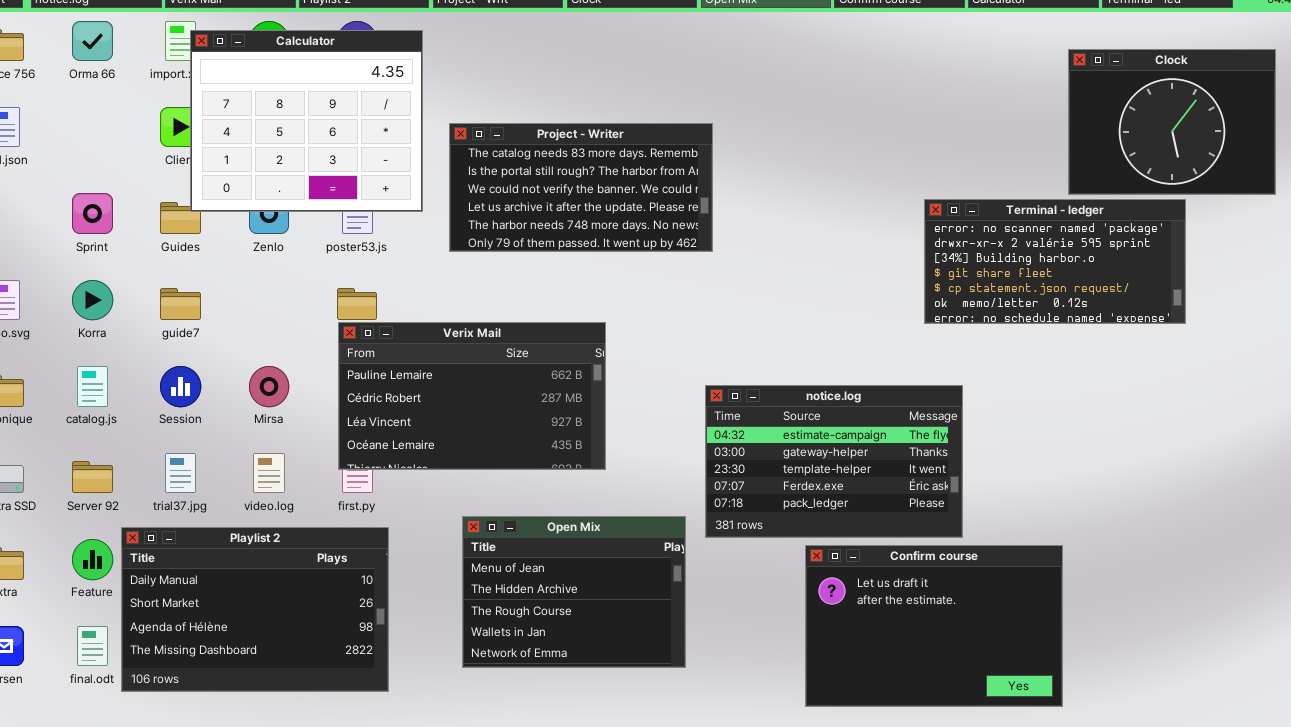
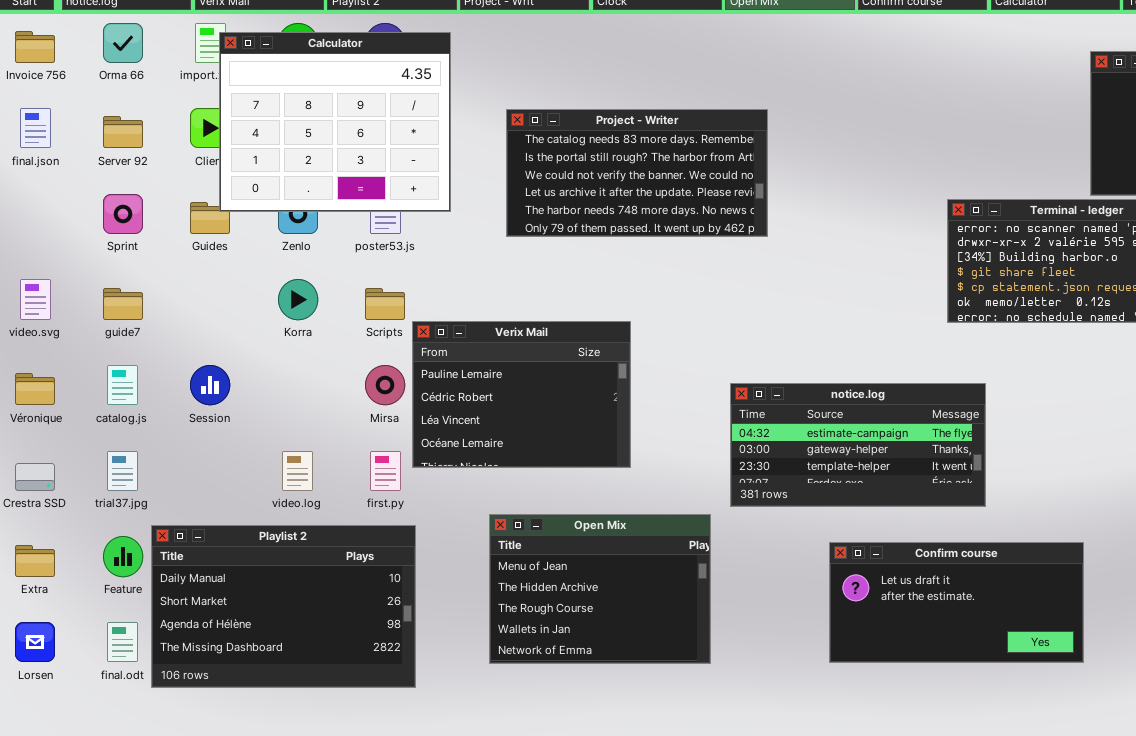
Project - Writer: [449,123,713,252] -> [506,109,768,237], moved
Korra: [72,280,113,320] -> [278,279,318,320], moved
guide7: [160,288,201,320] -> [103,288,143,320], moved
Verix Mail: [338,322,606,470] -> [412,321,631,468], resized
Mirsa: [249,366,289,407] -> [365,365,405,405], moved
notice.log: [705,385,963,538] -> [730,383,986,507], resized
trial37.jpg: [165,453,196,493] -> [107,451,138,491], moved
Server 92: [72,461,113,493] -> [103,116,143,148], moved
Confirm course: [805,545,1063,707] -> [829,542,1084,663], resized

